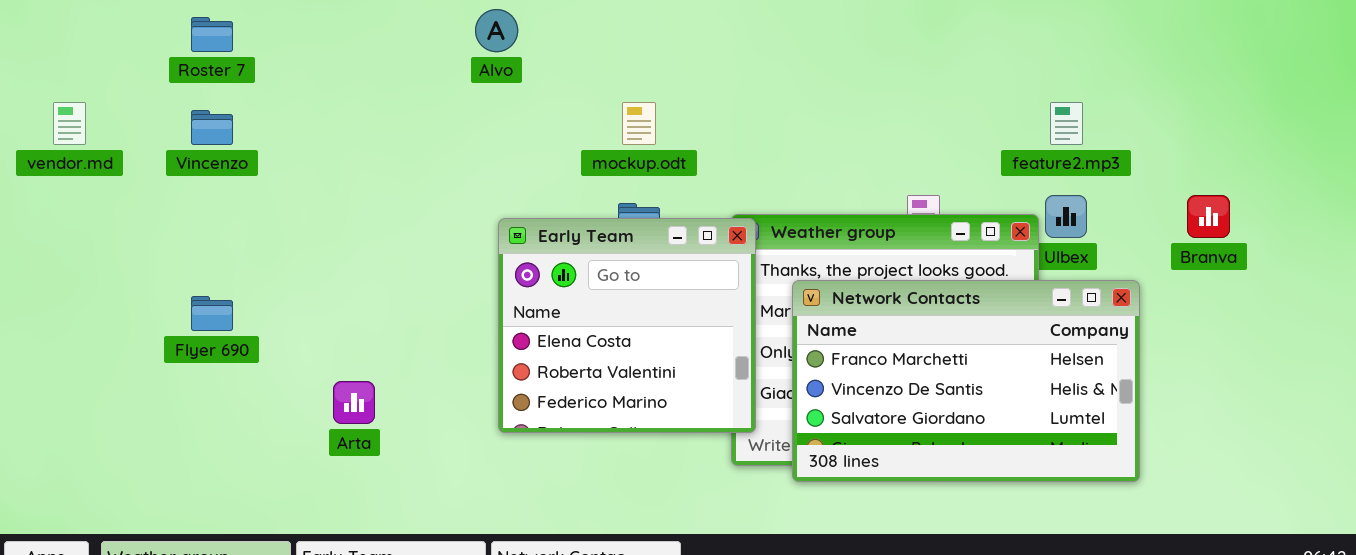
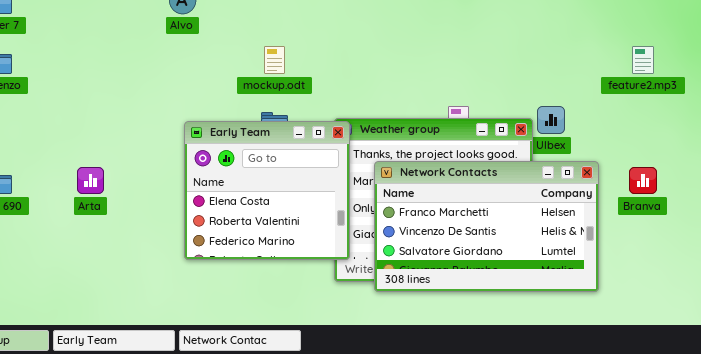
feature2.mp3: [1050,102,1083,145] -> [632,46,654,74], moved
Branva: [1187,195,1230,238] -> [629,167,657,194], moved
Arta: [333,381,375,424] -> [77,167,104,194], moved

